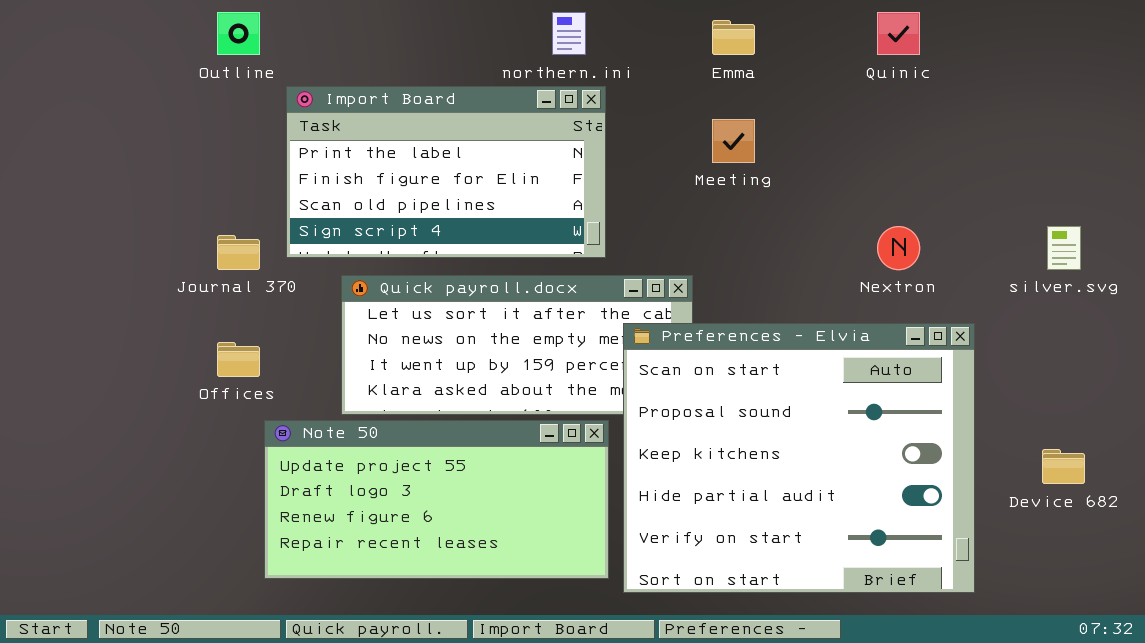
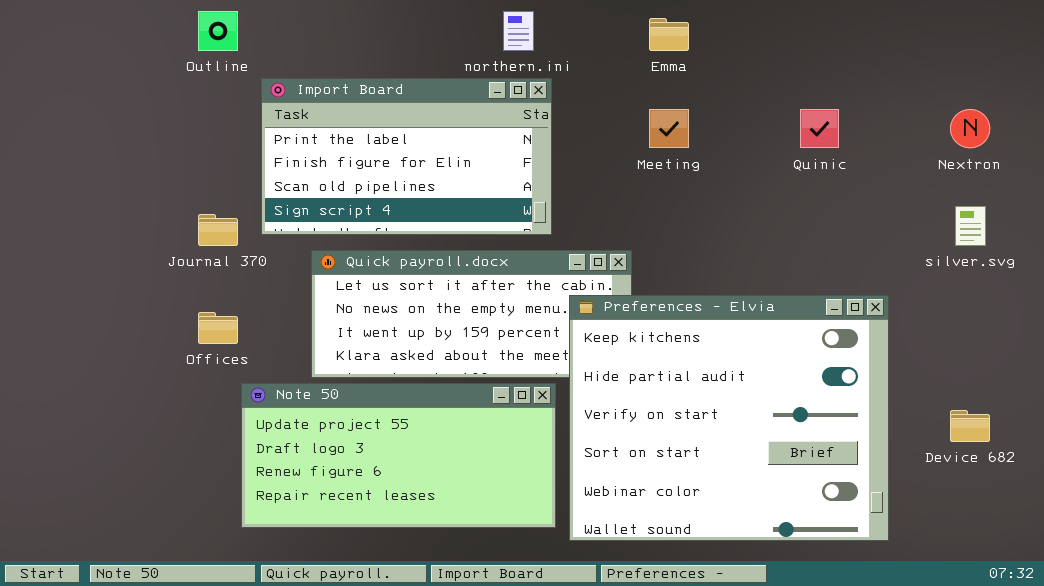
Quinic: [877,12,920,55] -> [800,109,839,148], moved
Nextron: [877,226,920,270] -> [950,109,990,148], moved
Preferences - Elvia: [623,323,975,593] -> [569,295,889,541], scrolled down 2 rows

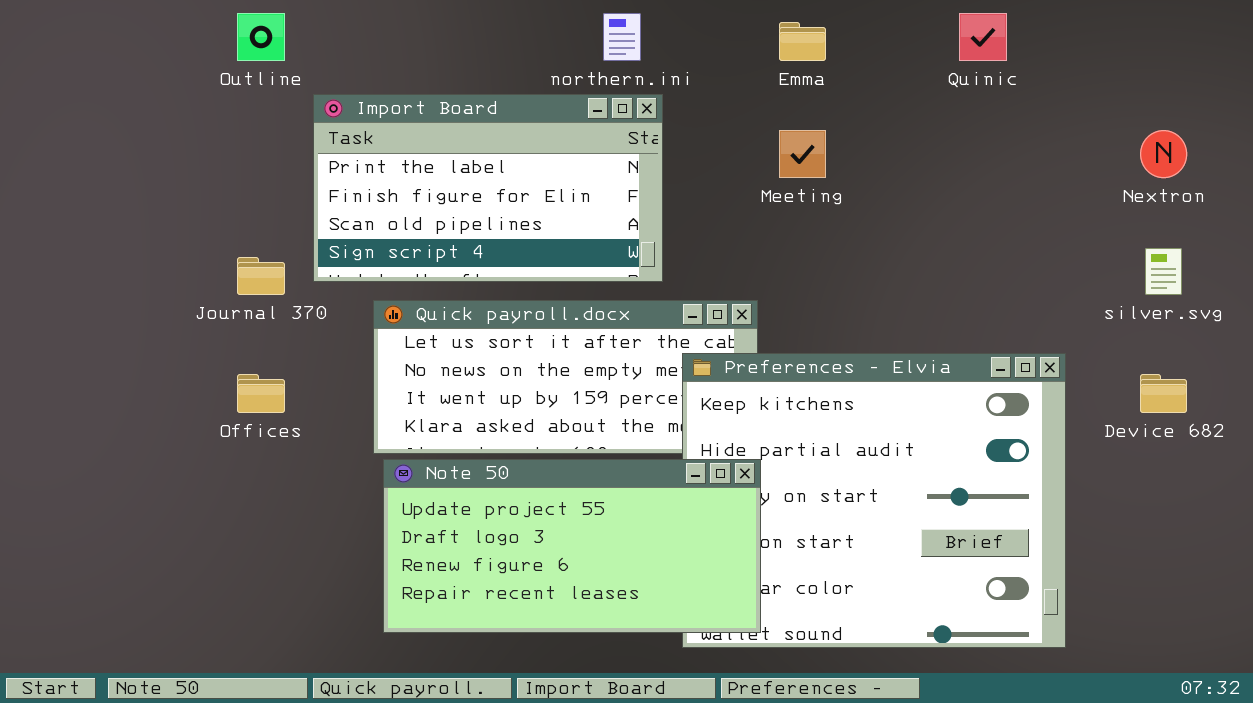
Quinic: [800,109,839,148] -> [959,13,1007,61], moved
Note 50: [241,383,556,528] -> [383,459,761,633], moved
Device 682: [950,410,990,442] -> [1140,374,1187,413], moved

